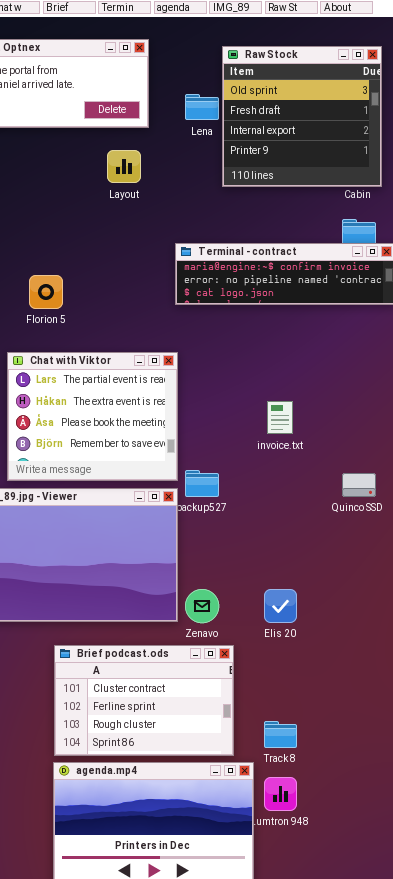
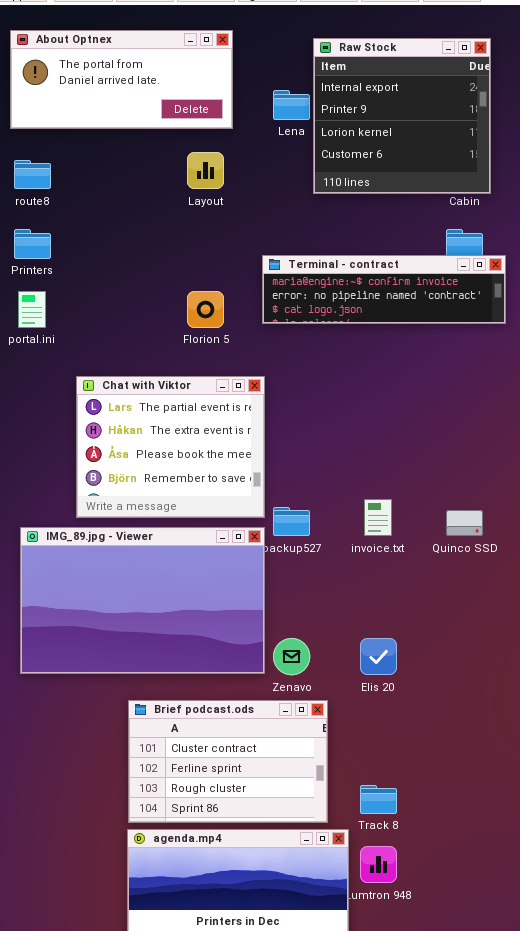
Raw Stock: [222,46,382,187] -> [313,38,491,194], scrolled down 2 rows
Florion 5: [29,275,63,309] -> [187,291,224,328], moved
invoice.txt: [267,401,293,434] -> [364,499,392,536], moved

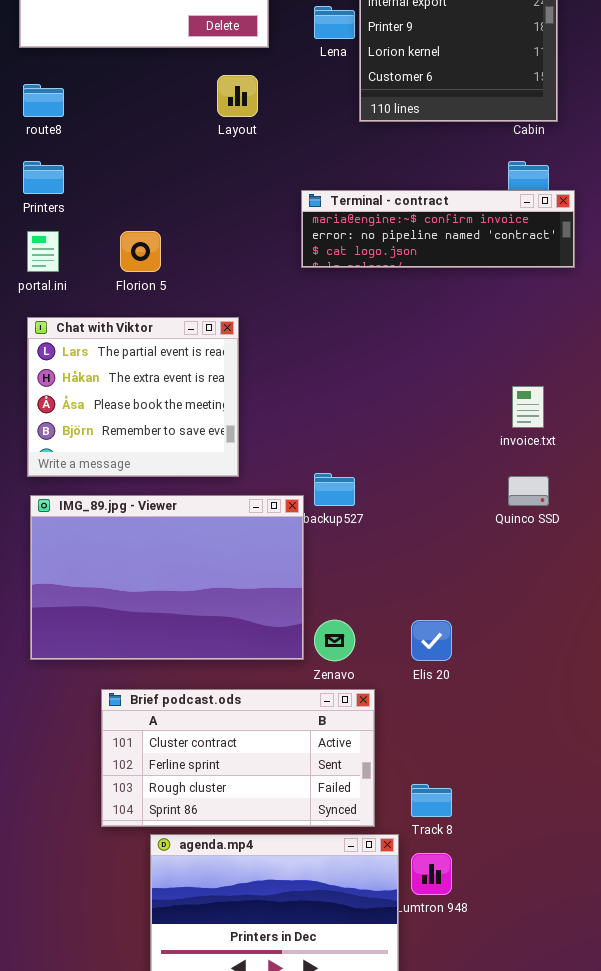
Florion 5: [187,291,224,328] -> [120,231,161,272], moved
Chat with Viktor: [76,376,265,518] -> [27,317,239,477], moved
invoice.txt: [364,499,392,536] -> [512,386,544,428], moved
Brief podcast.ods: [128,700,328,823] -> [101,689,375,827], resized

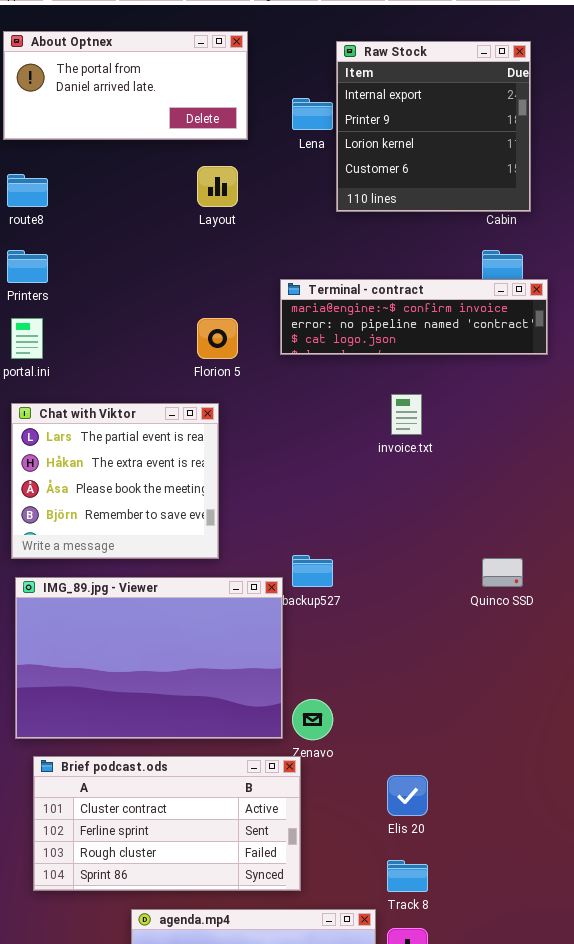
Florion 5: [120,231,161,272] -> [197,318,238,359], moved
invoice.txt: [512,386,544,428] -> [391,394,422,435], moved
Elis 20: [411,620,452,661] -> [387,775,428,816], moved
Brief podcast.ods: [101,689,375,827] -> [33,756,301,891], moved

